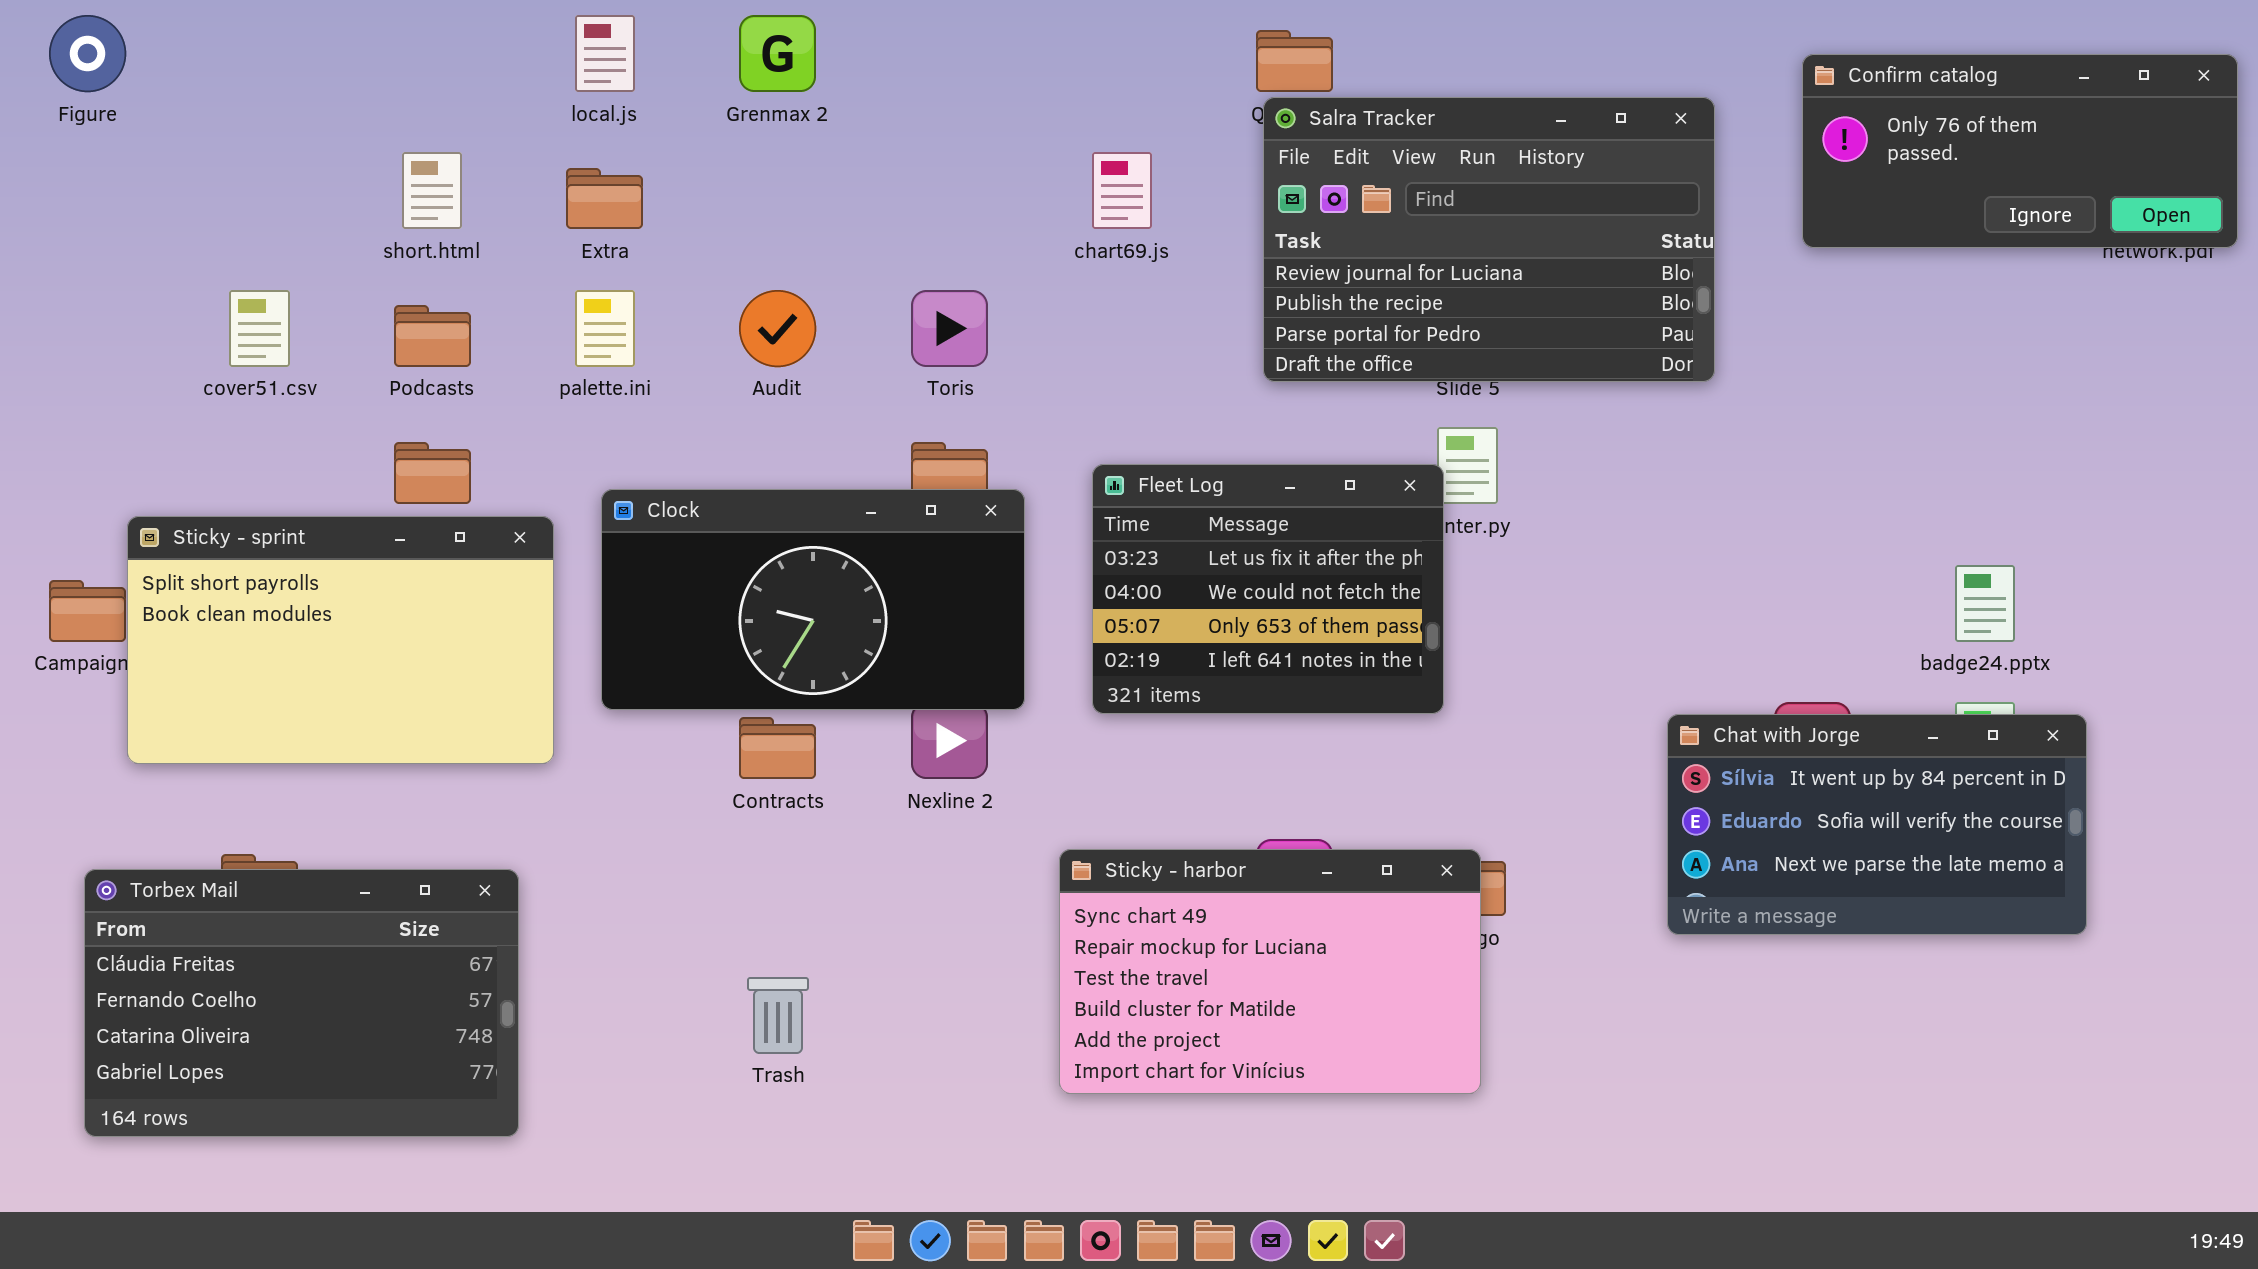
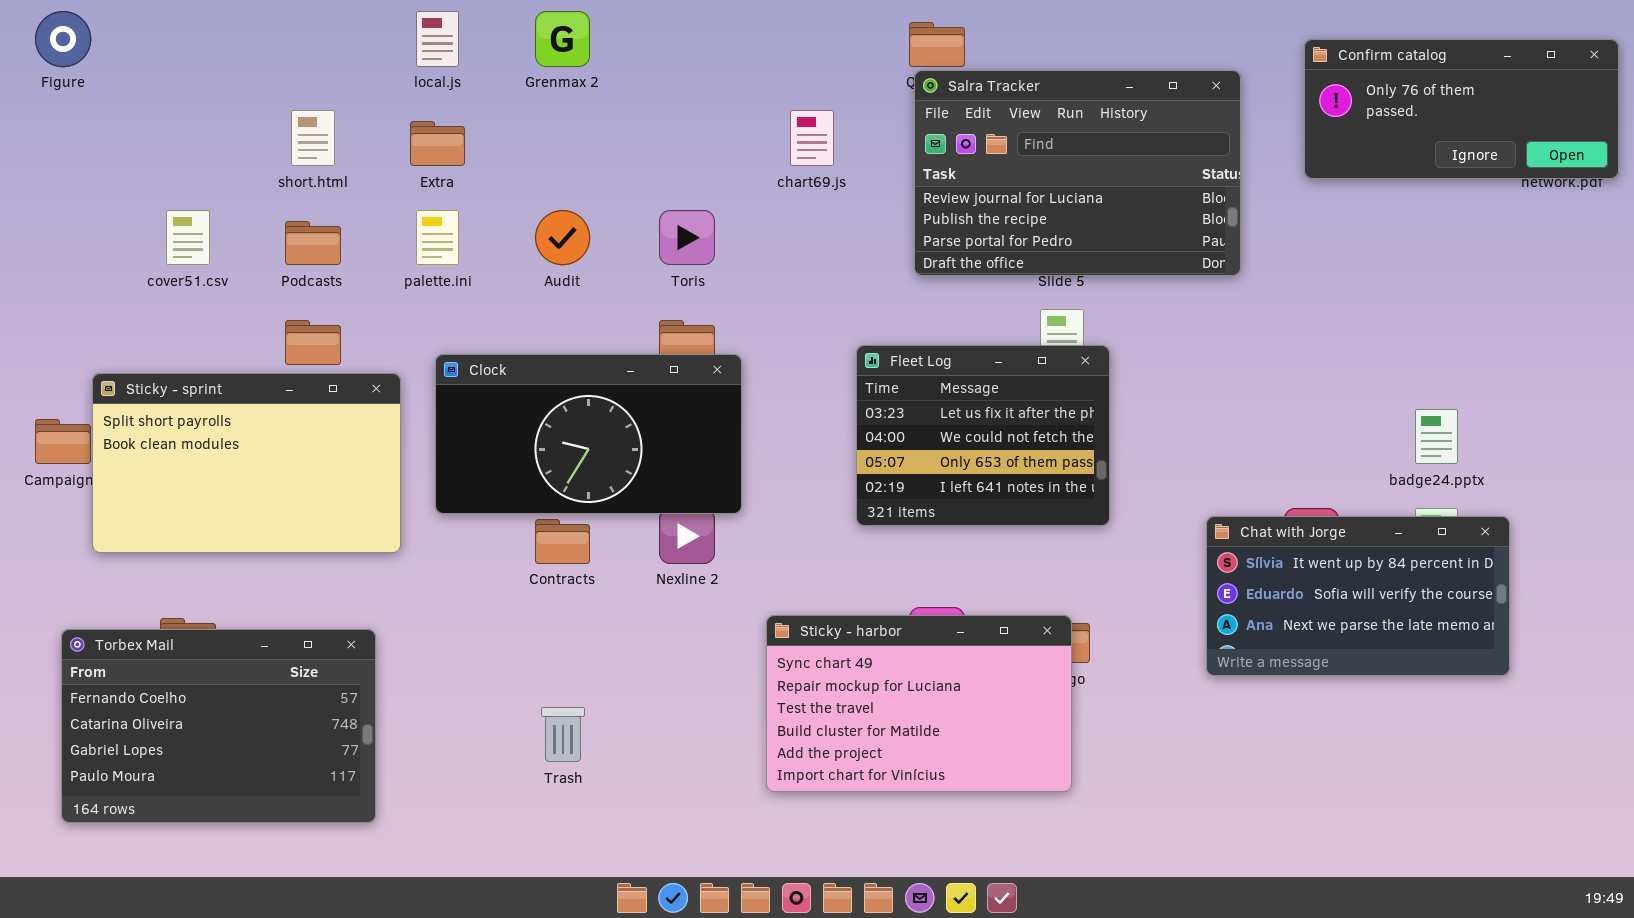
Fleet Log: [1092,464,1444,714] -> [856,345,1110,526], moved
Torbex Mail: [84,869,519,1137] -> [61,629,376,823], scrolled down 1 row

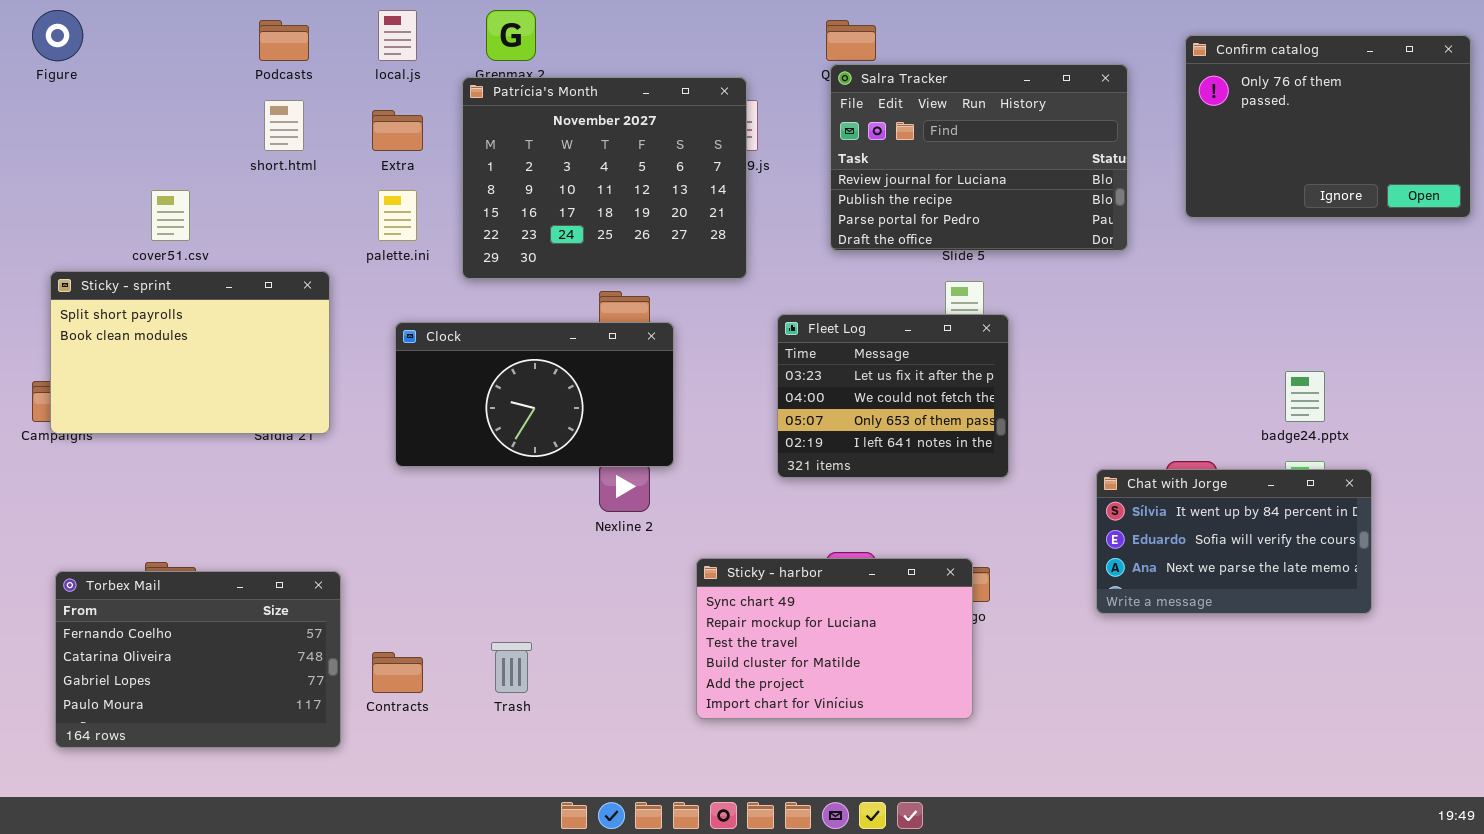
Confirm catalog: [1304,39,1619,179] -> [1185,35,1471,218], resized
Patrícia's Month: none -> [462,77,747,279], opened
Podcasts: [285,221,341,265] -> [259,20,309,61], moved
Sticky - sprint: [92,373,401,553] -> [50,271,330,434], moved
Contracts: [535,519,590,564] -> [372,652,423,693], moved

